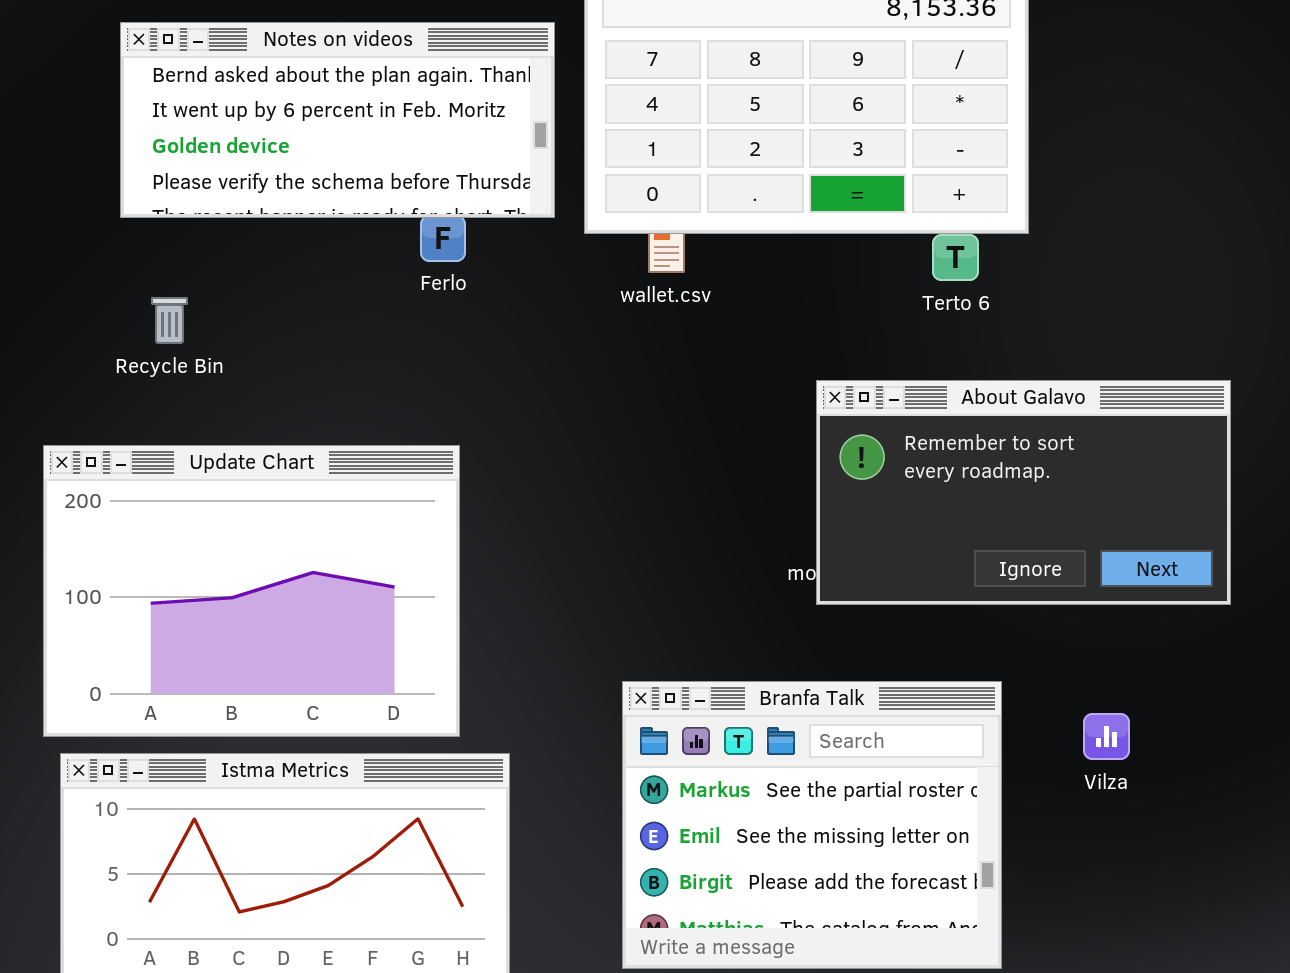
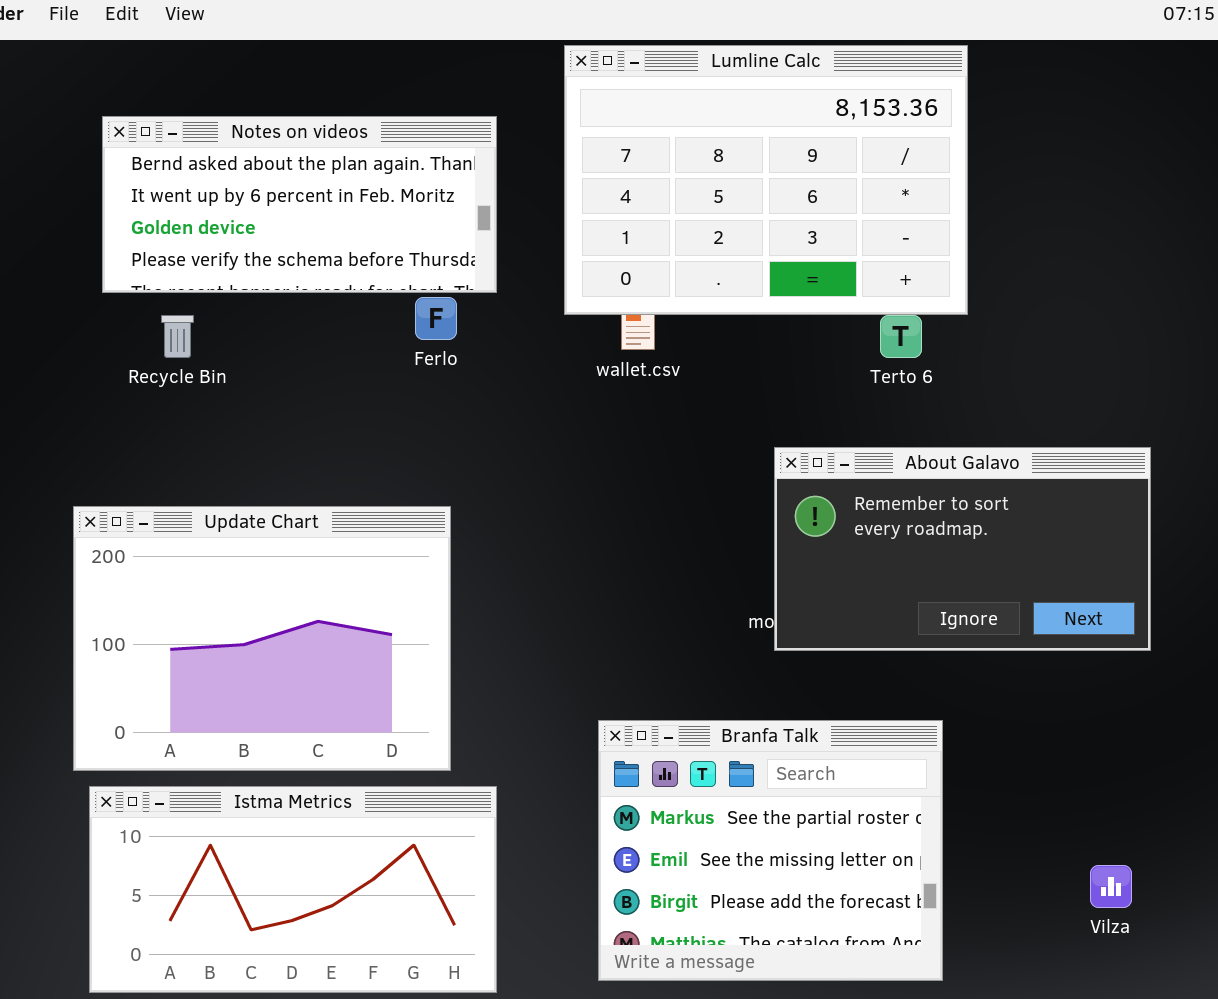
Notes on videos: [120,22,555,218] -> [102,116,497,293], moved
Recycle Bin: [151,297,188,344] -> [161,315,194,358], moved
Vilza: [1083,713,1130,760] -> [1090,865,1132,908], moved

